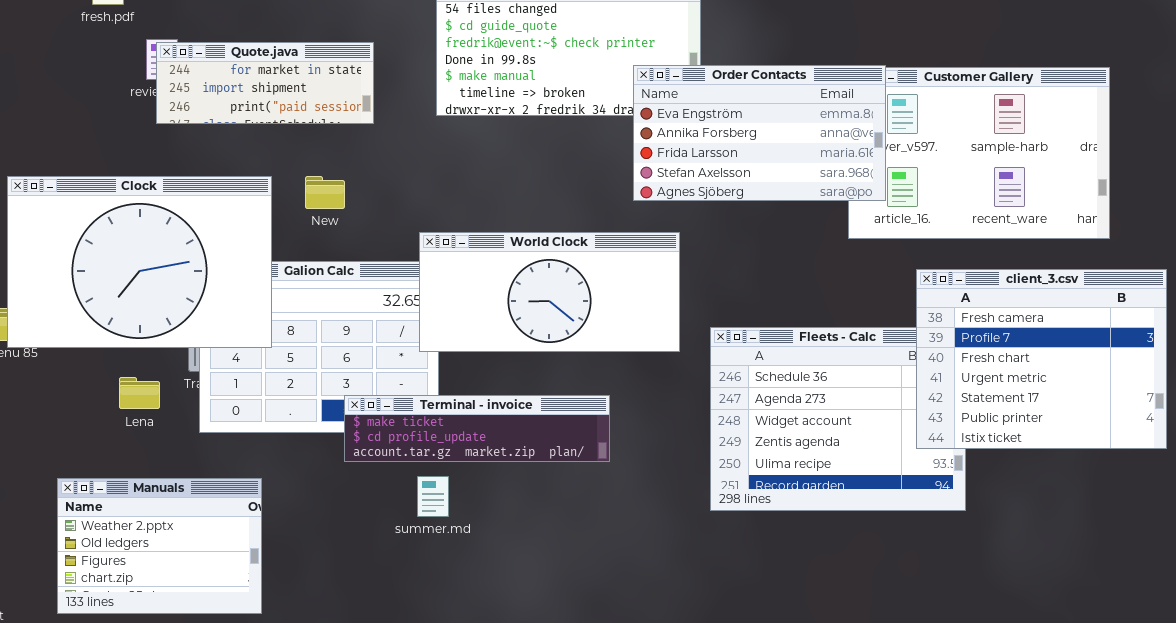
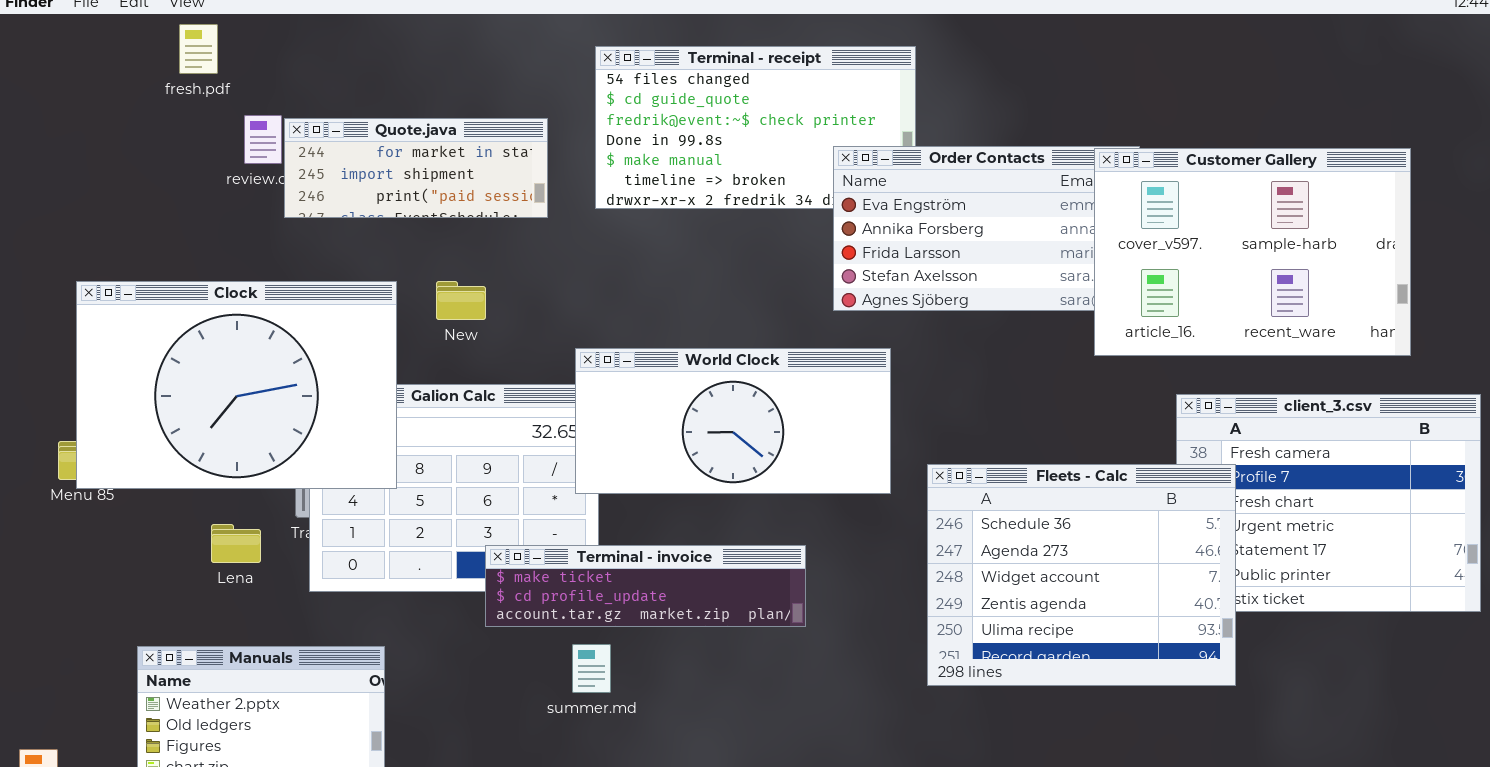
Quote.java: [156,42,374,124] -> [284,118,548,218], moved
Customer Gallery: [848,67,1110,239] -> [1094,148,1411,356], raised
Fleets - Calc: [710,327,966,511] -> [927,464,1236,686], raised

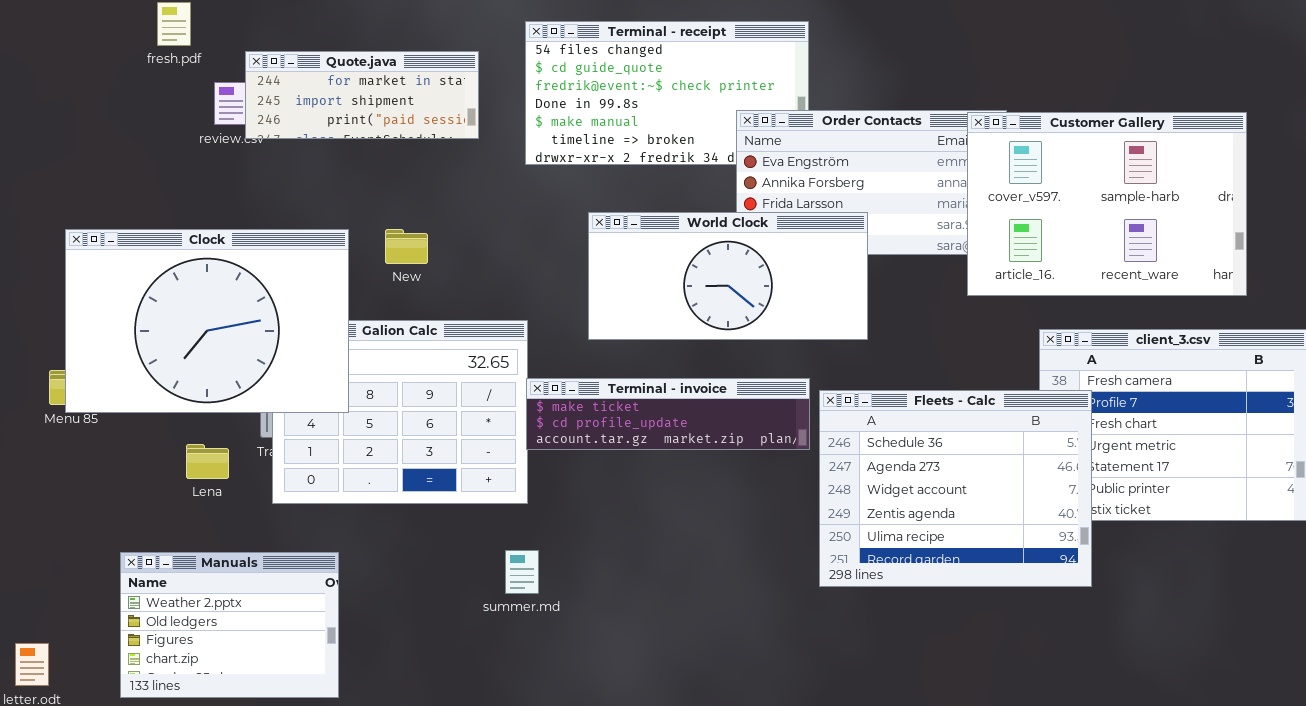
Quote.java: [284,118,548,218] -> [245,51,479,139], moved
World Clock: [575,348,891,494] -> [588,212,868,340], moved
Terminal - invoice: [485,545,806,627] -> [526,378,810,450], moved

